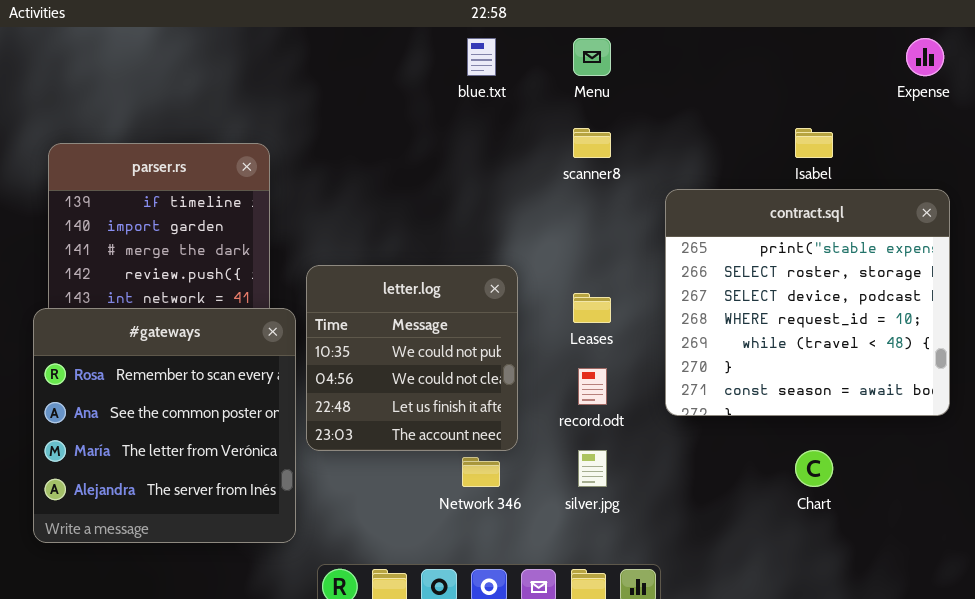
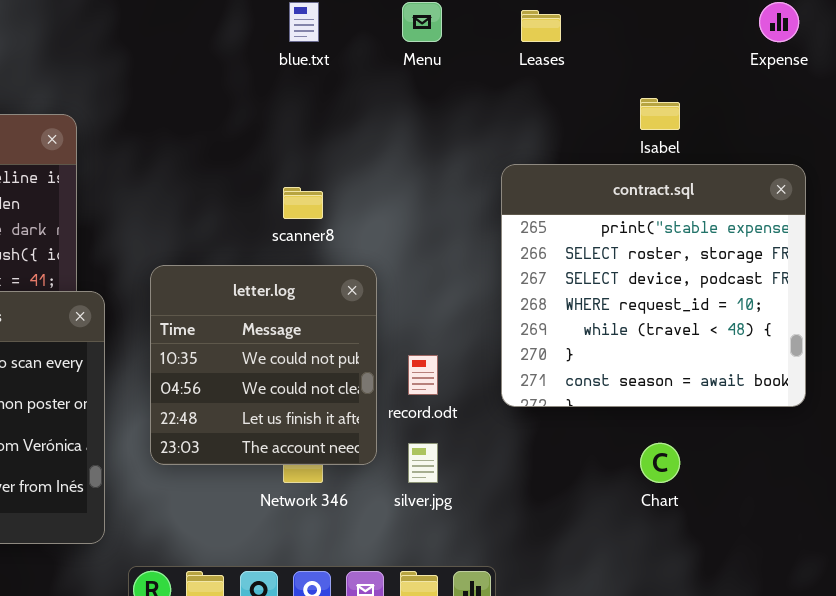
scanner8: [573,128,611,158] -> [283,187,323,219], moved
letter.log: [306,265,518,451] -> [150,265,377,465], moved
Leases: [573,293,611,323] -> [521,10,561,42], moved

